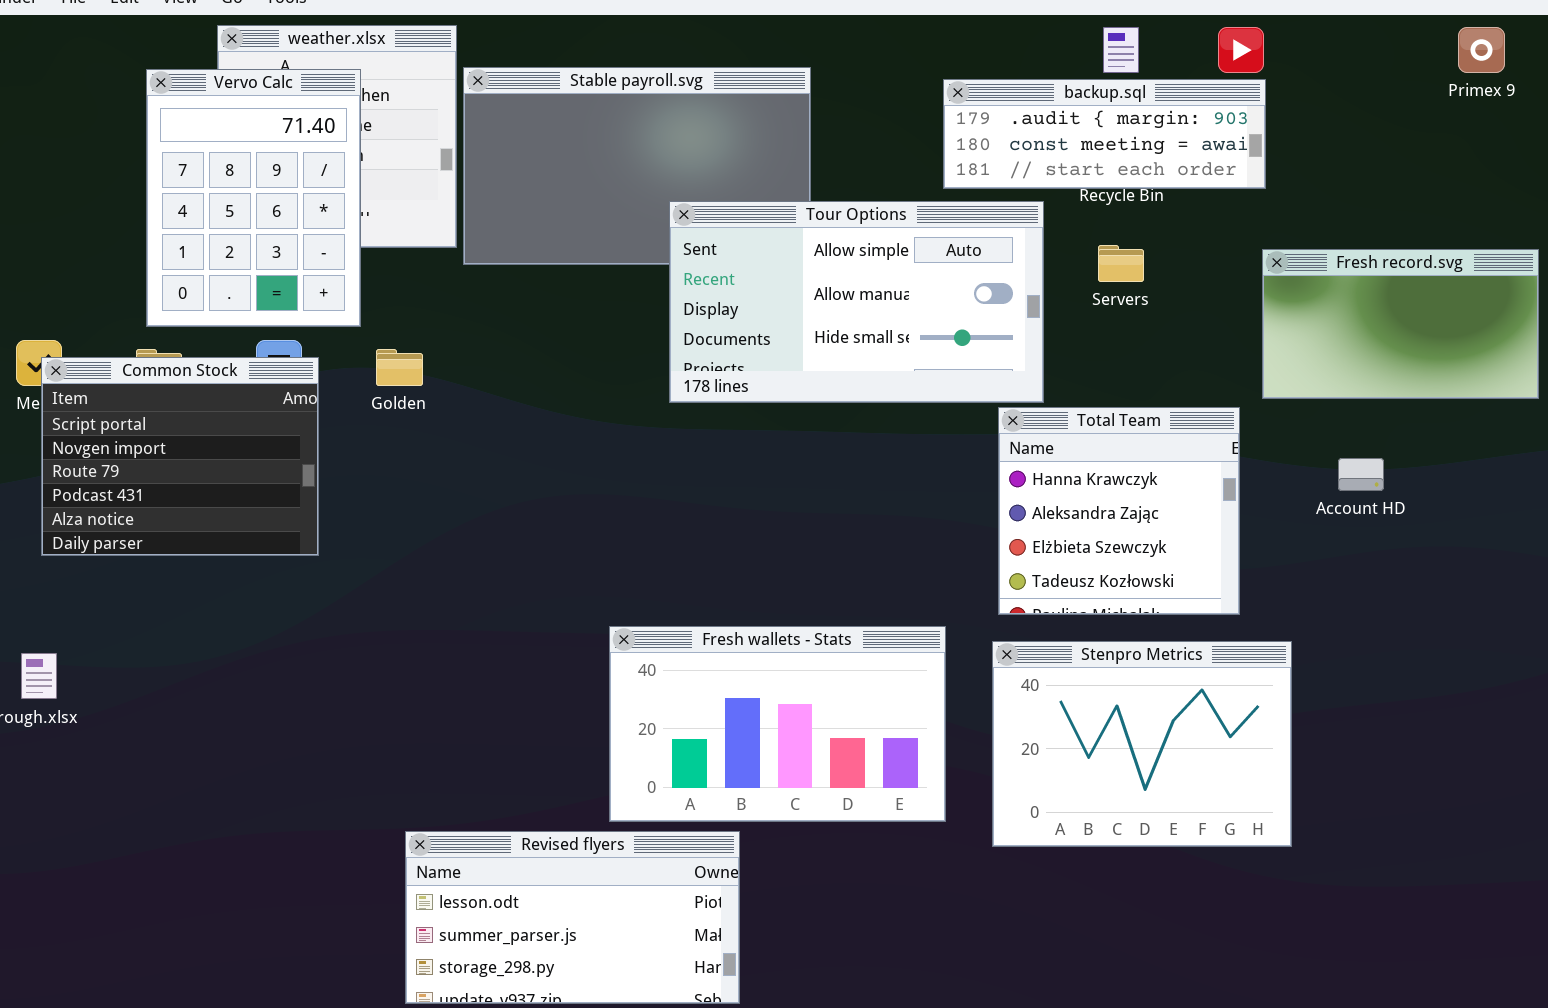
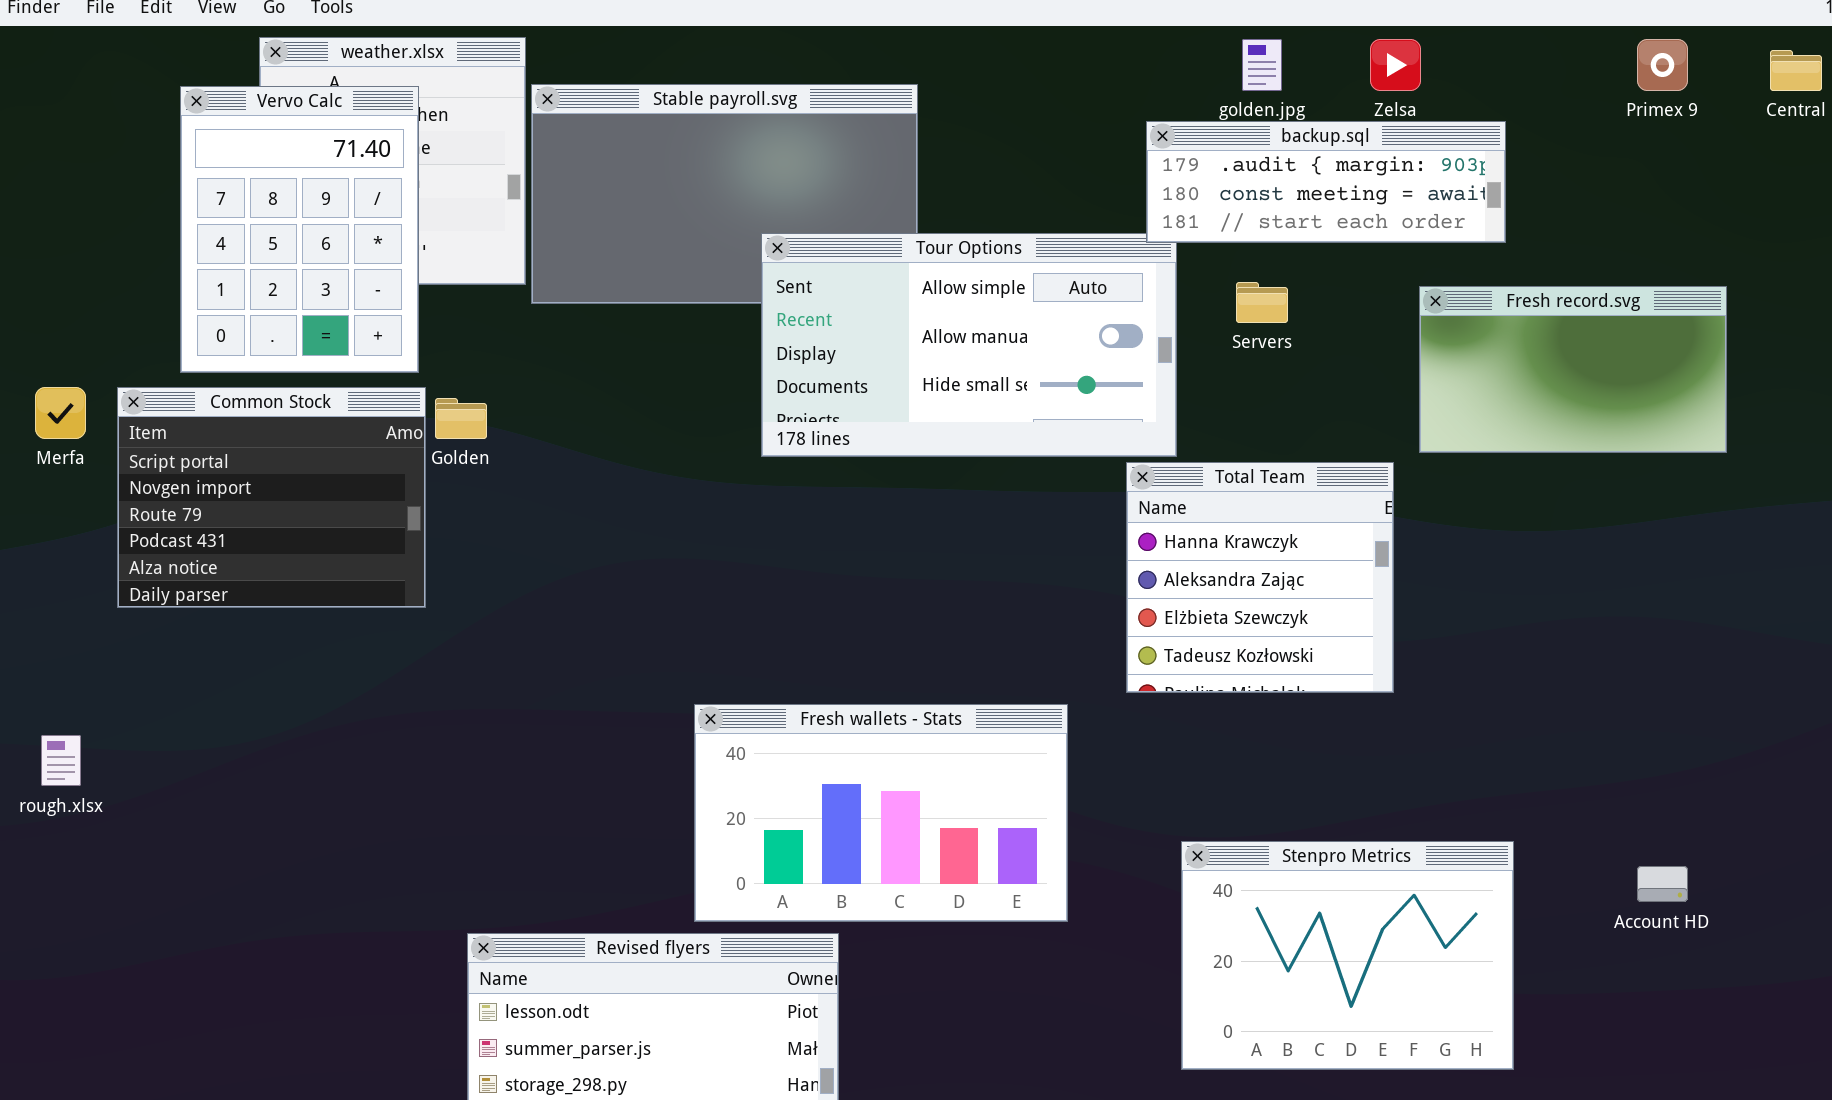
backup.sql: [943,79,1266,189] -> [1146,121,1506,243], moved
Common Stock: [41,357,319,556] -> [117,387,426,608], moved
Account HD: [1338,458,1384,491] -> [1637,866,1688,902], moved
Stenpro Metrics: [992,641,1292,847] -> [1181,841,1514,1070], moved

